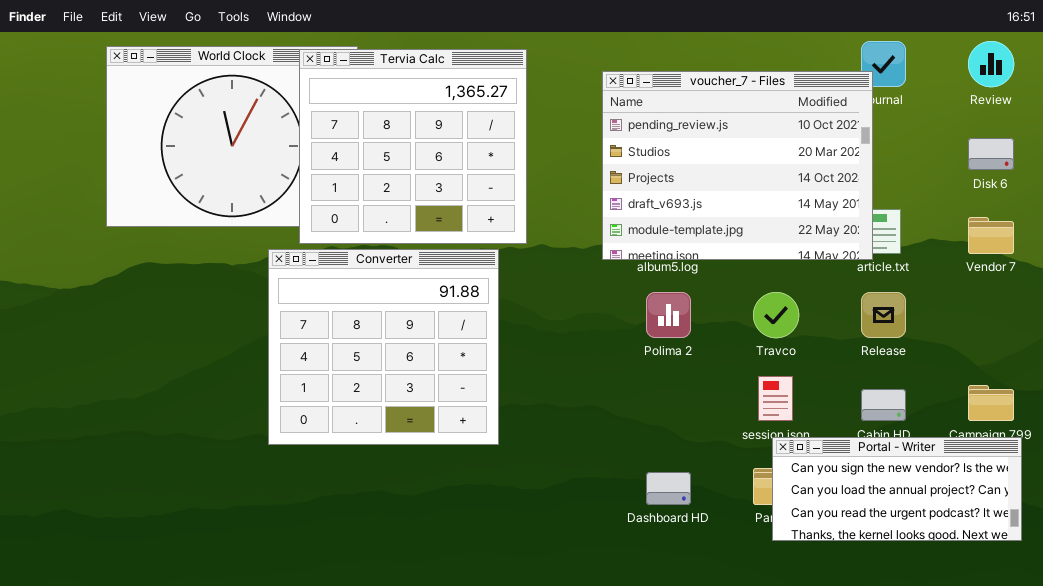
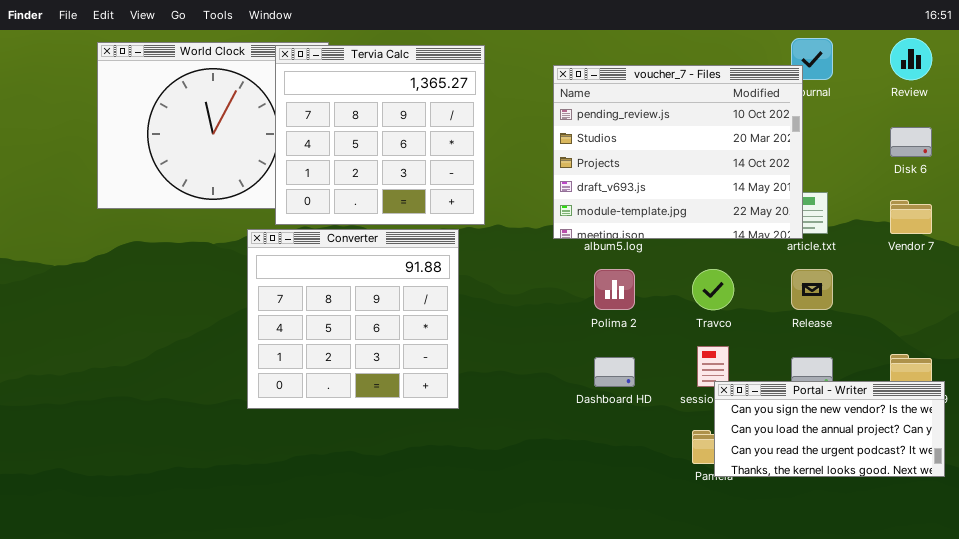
Portal - Writer: [772,437,1022,541] -> [714,381,945,477], moved
Dashboard HD: [646,472,691,505] -> [594,357,635,387], moved

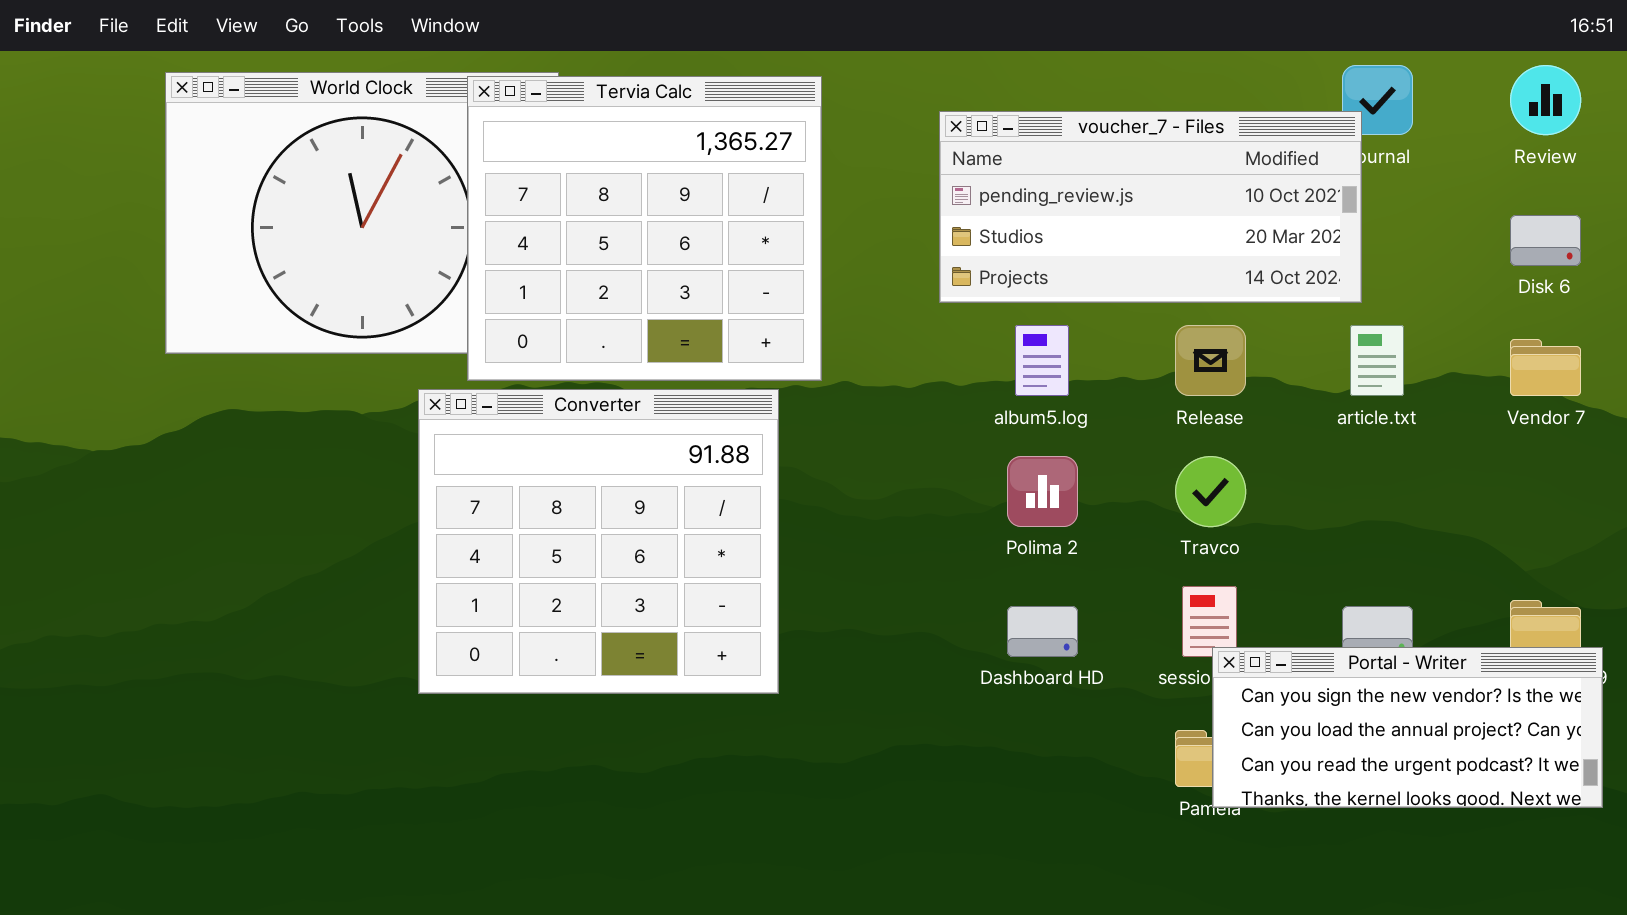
voucher_7 - Files: [553,65,803,239] -> [939,111,1362,303], resized
Release: [791,269,833,310] -> [1175,325,1246,396], moved

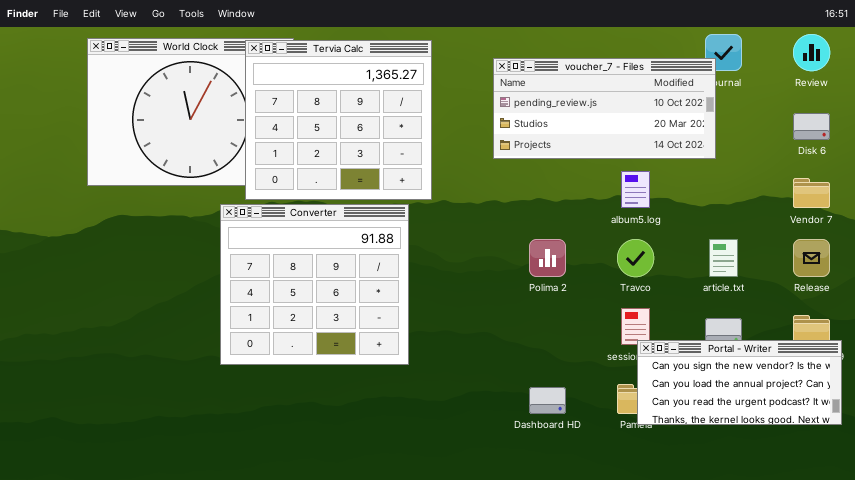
album5.log: [1015,325,1069,396] -> [621,171,650,208], moved
Release: [1175,325,1246,396] -> [793,239,830,277], moved
article.txt: [1350,325,1404,396] -> [709,239,738,277], moved
Dashboard HD: [1007,606,1078,657] -> [529,387,566,414], moved

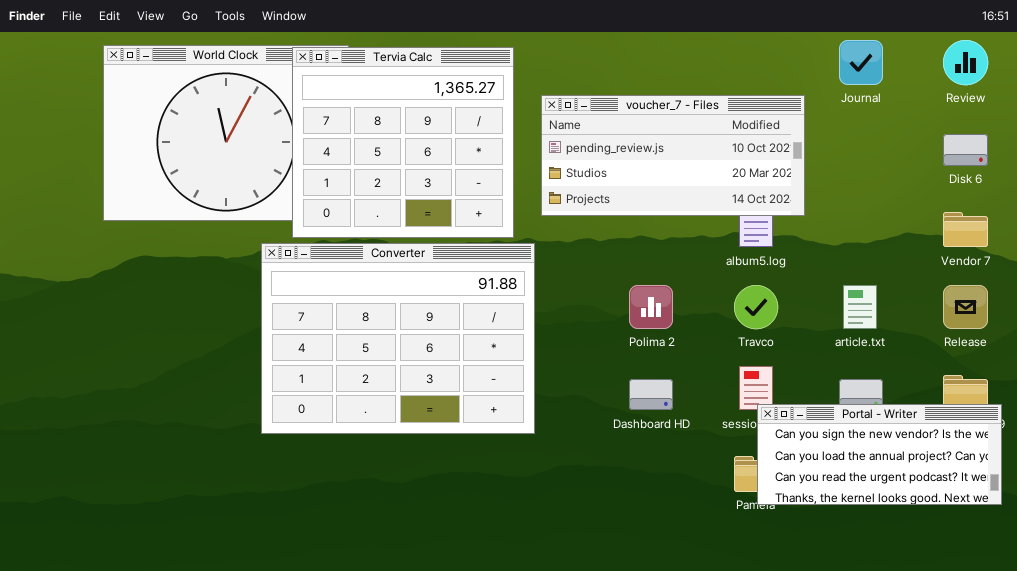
voucher_7 - Files: [493,58,716,159] -> [541,95,805,216], moved
Converter: [220,204,409,365] -> [261,243,535,434], resized
Dashboard HD: [529,387,566,414] -> [629,379,673,410], moved

